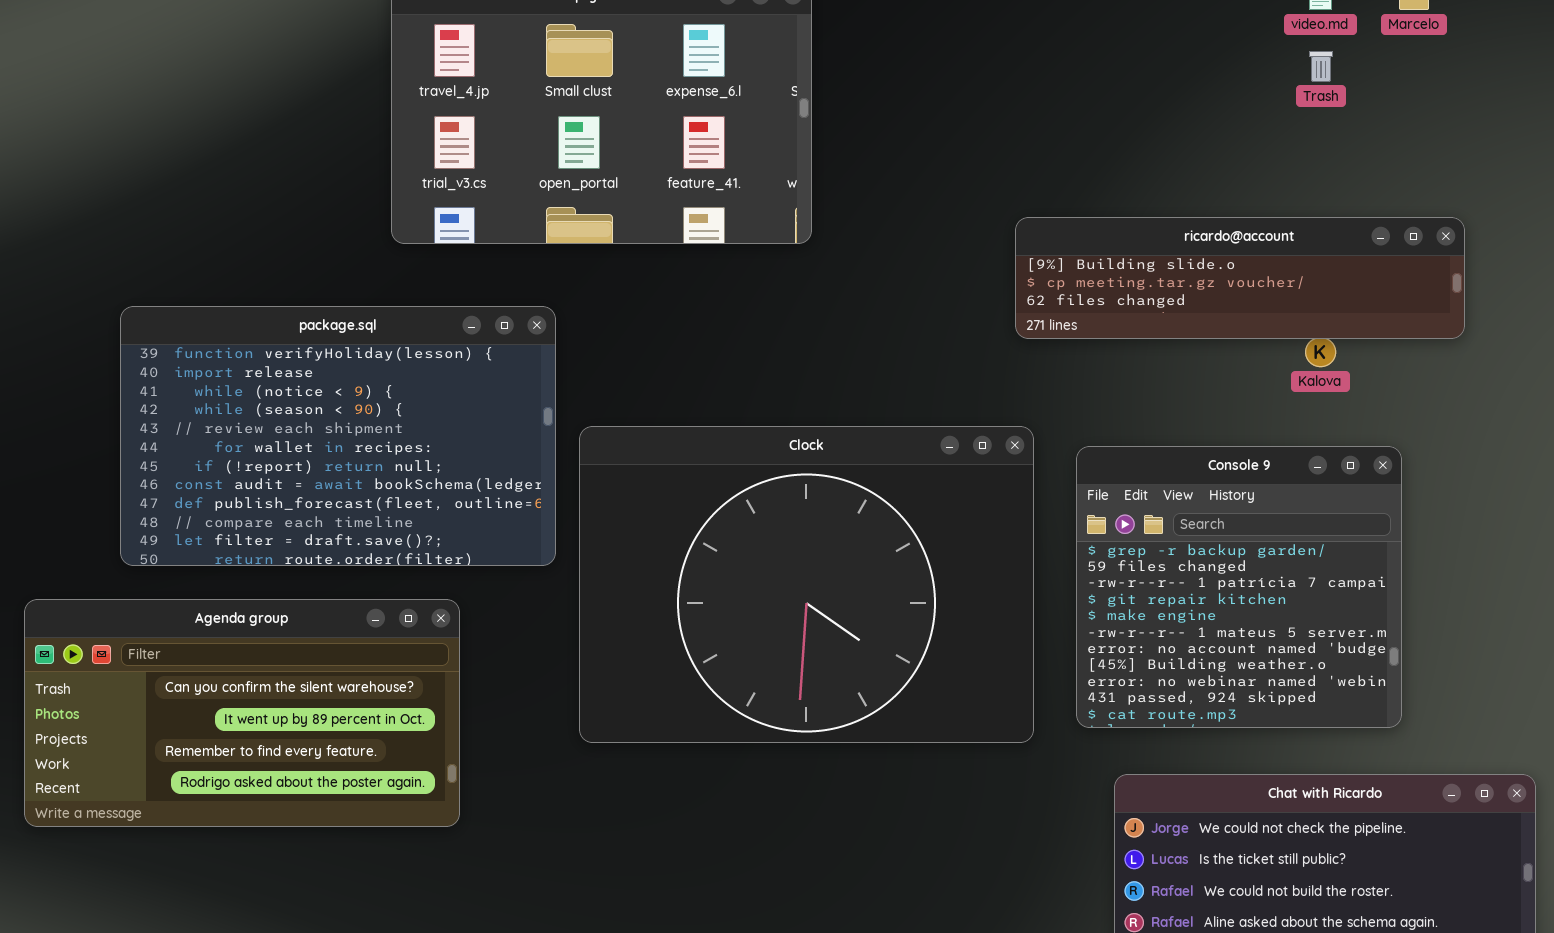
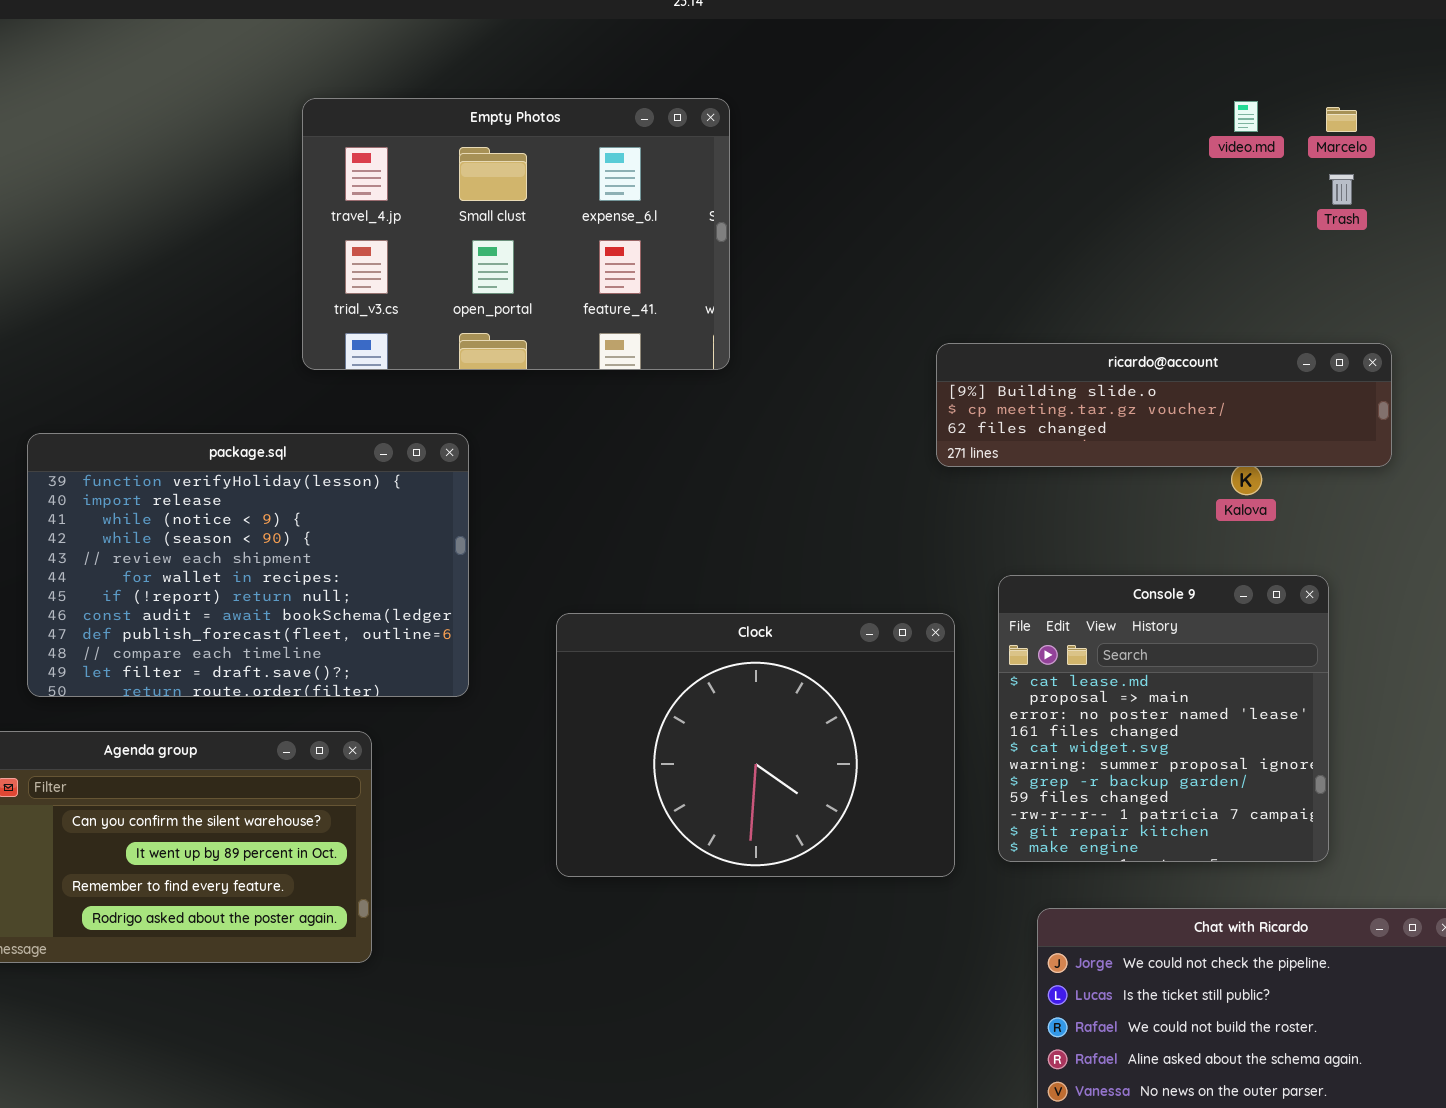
Trash: [1309,51,1333,82] -> [1329,174,1354,205], moved
Clock: [579,426,1034,743] -> [556,613,955,877], resized
Console 9: [1076,446,1402,728] -> [998,575,1329,862], scrolled up 6 rows

